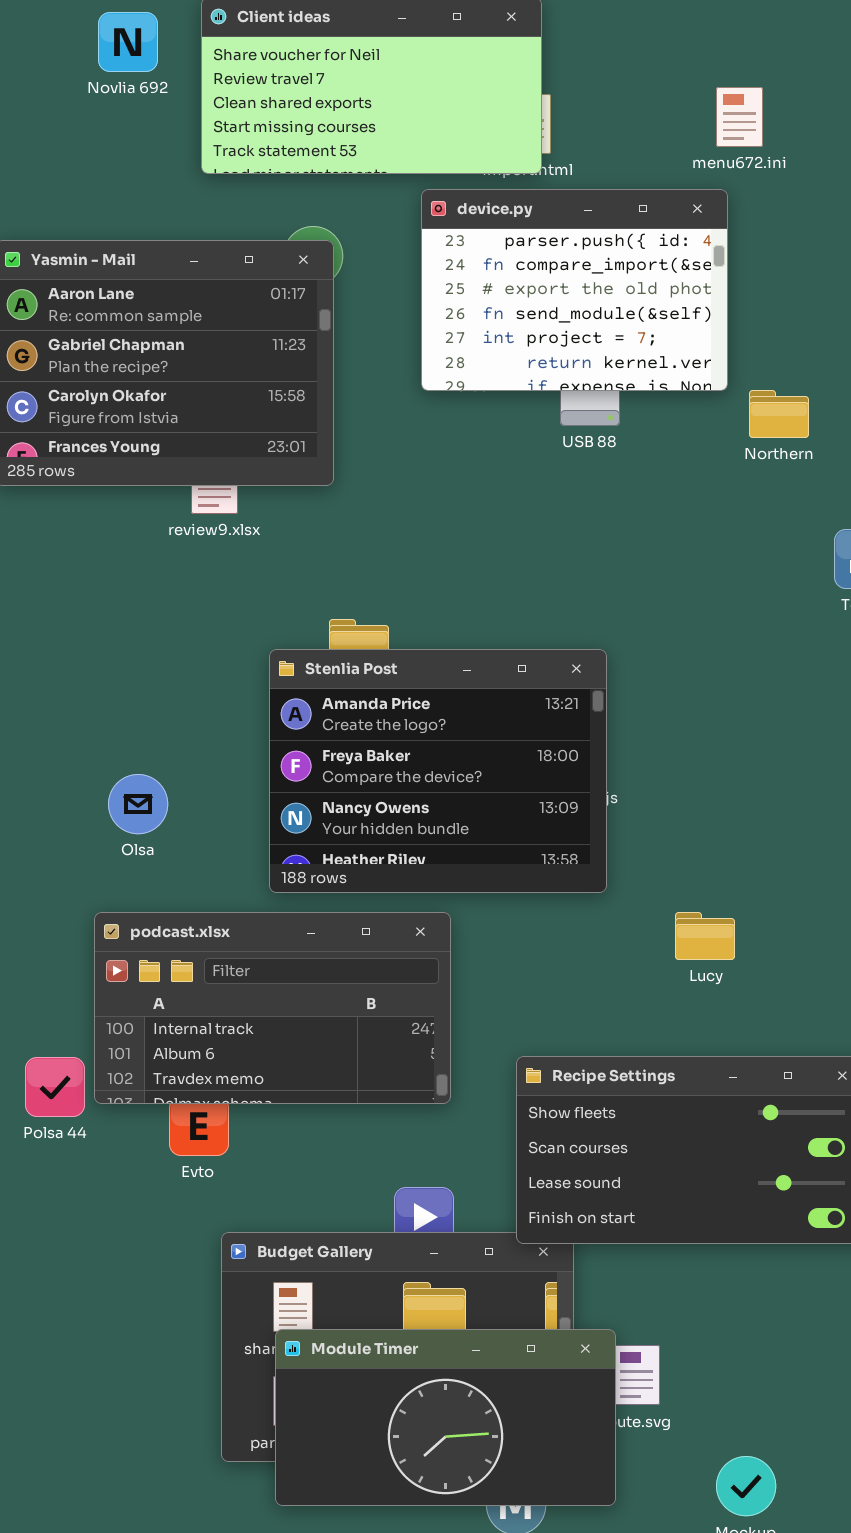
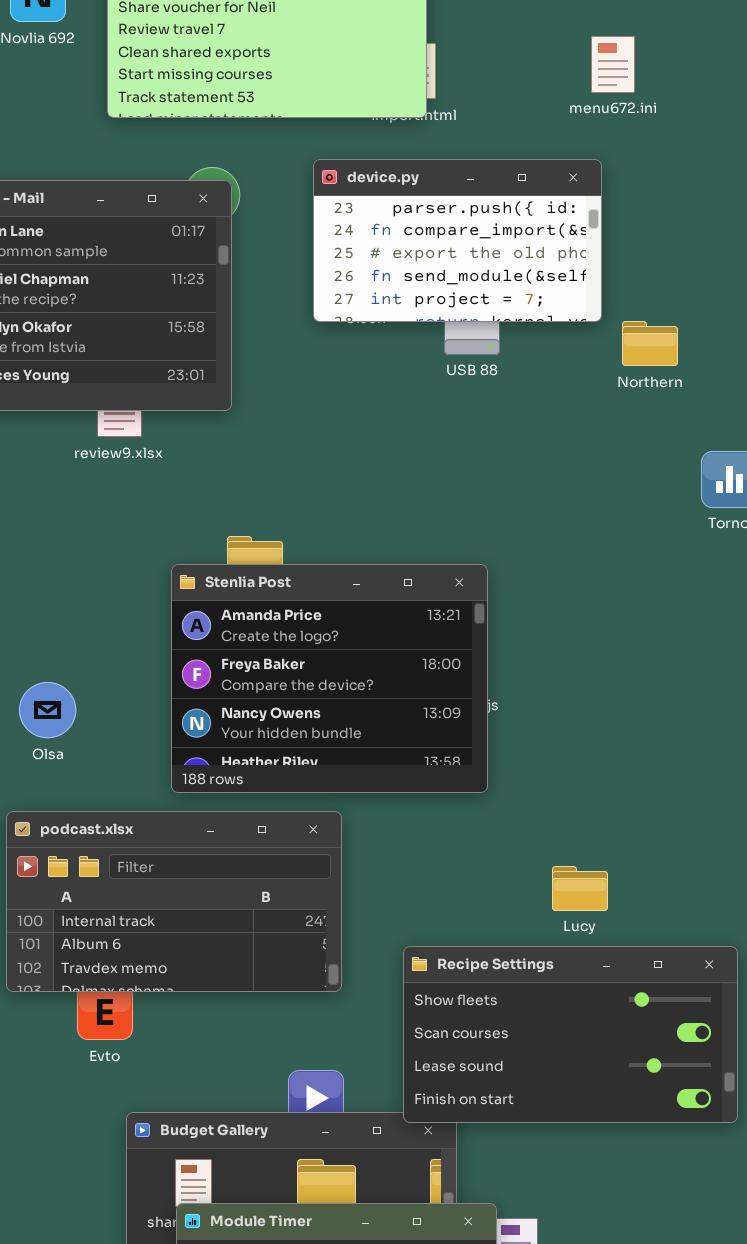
device.py: [421,189,728,391] -> [313,159,602,322], resized
Lucy: [675,912,735,960] -> [552,866,608,911], moved

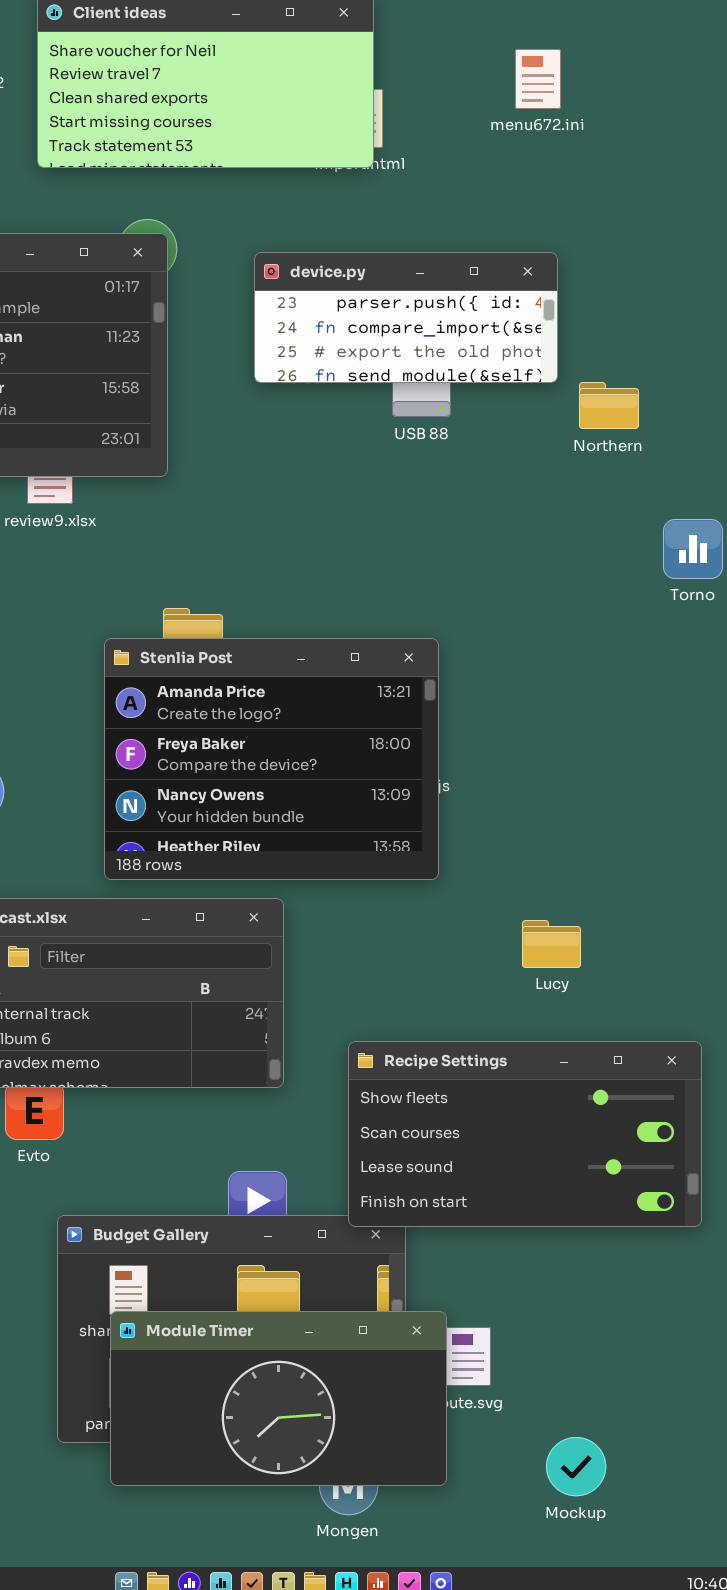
menu672.ini: [591,36,635,93] -> [515,49,561,109], moved
device.py: [313,159,602,322] -> [254,252,558,383], resized
Lucy: [552,866,608,911] -> [522,920,581,968], moved

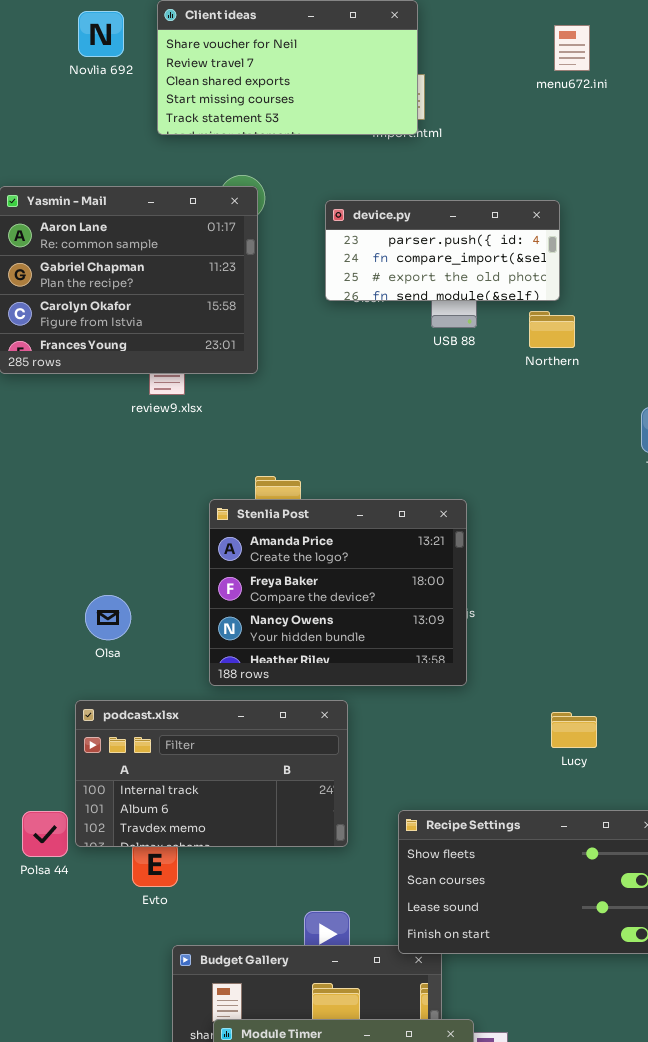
menu672.ini: [515,49,561,109] -> [554,25,590,71], moved
Northern: [579,382,639,429] -> [529,311,575,348], moved
Lucy: [522,920,581,968] -> [551,712,597,748], moved

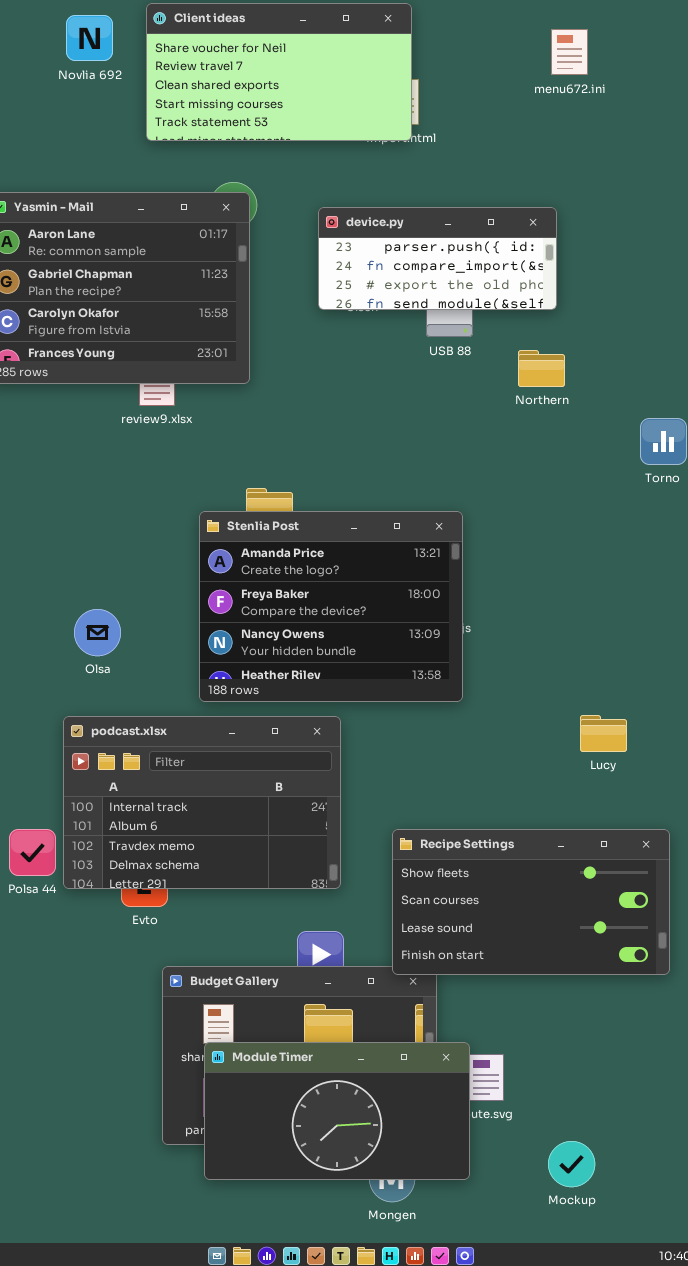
Northern: [529,311,575,348] -> [518,350,565,387], moved
podcast.xlsx: [75,700,348,847] -> [63,716,341,889], resized
Lucy: [551,712,597,748] -> [580,715,627,752], moved

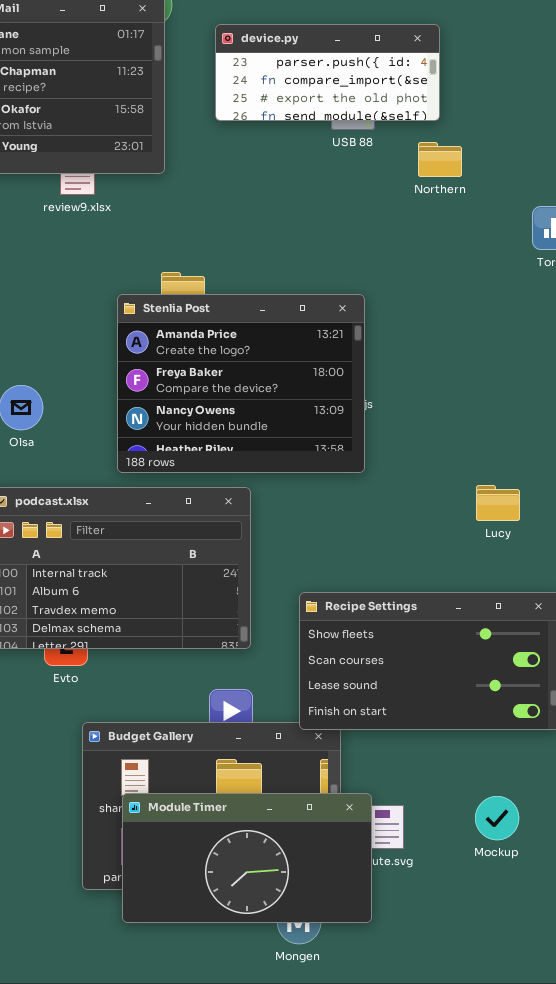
device.py: [318,207,557,310] -> [215,24,440,121], moved
Mockup: [548,1141,595,1187] -> [475,796,519,840], moved

